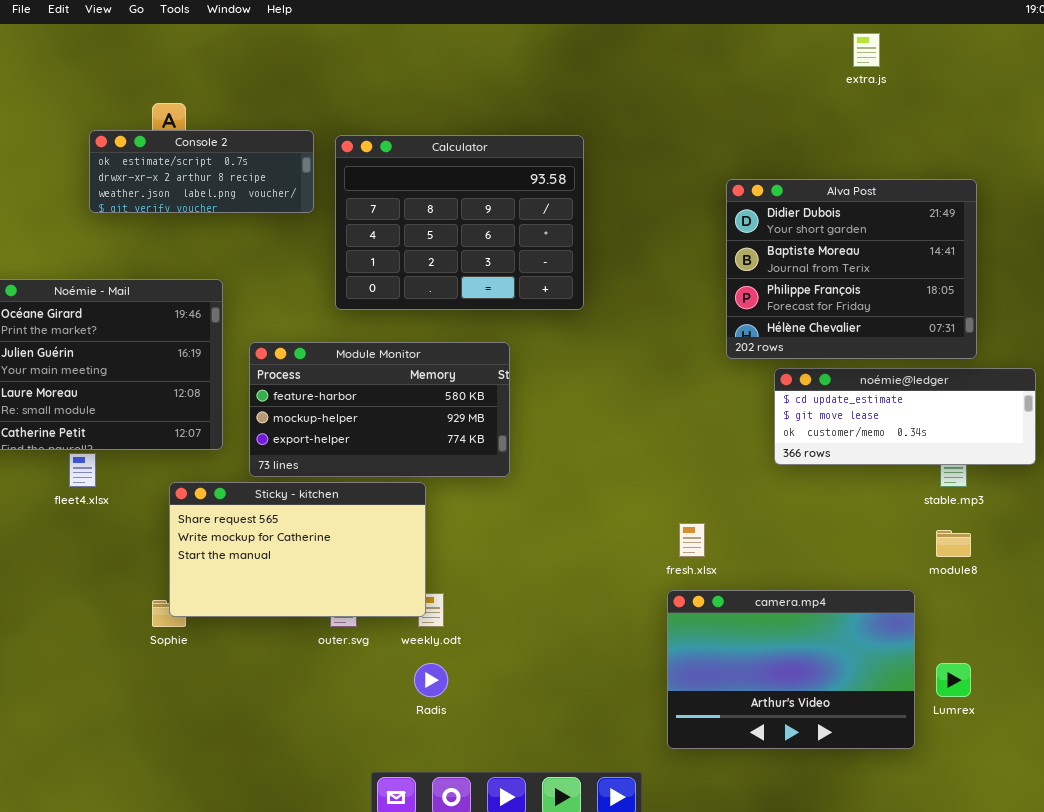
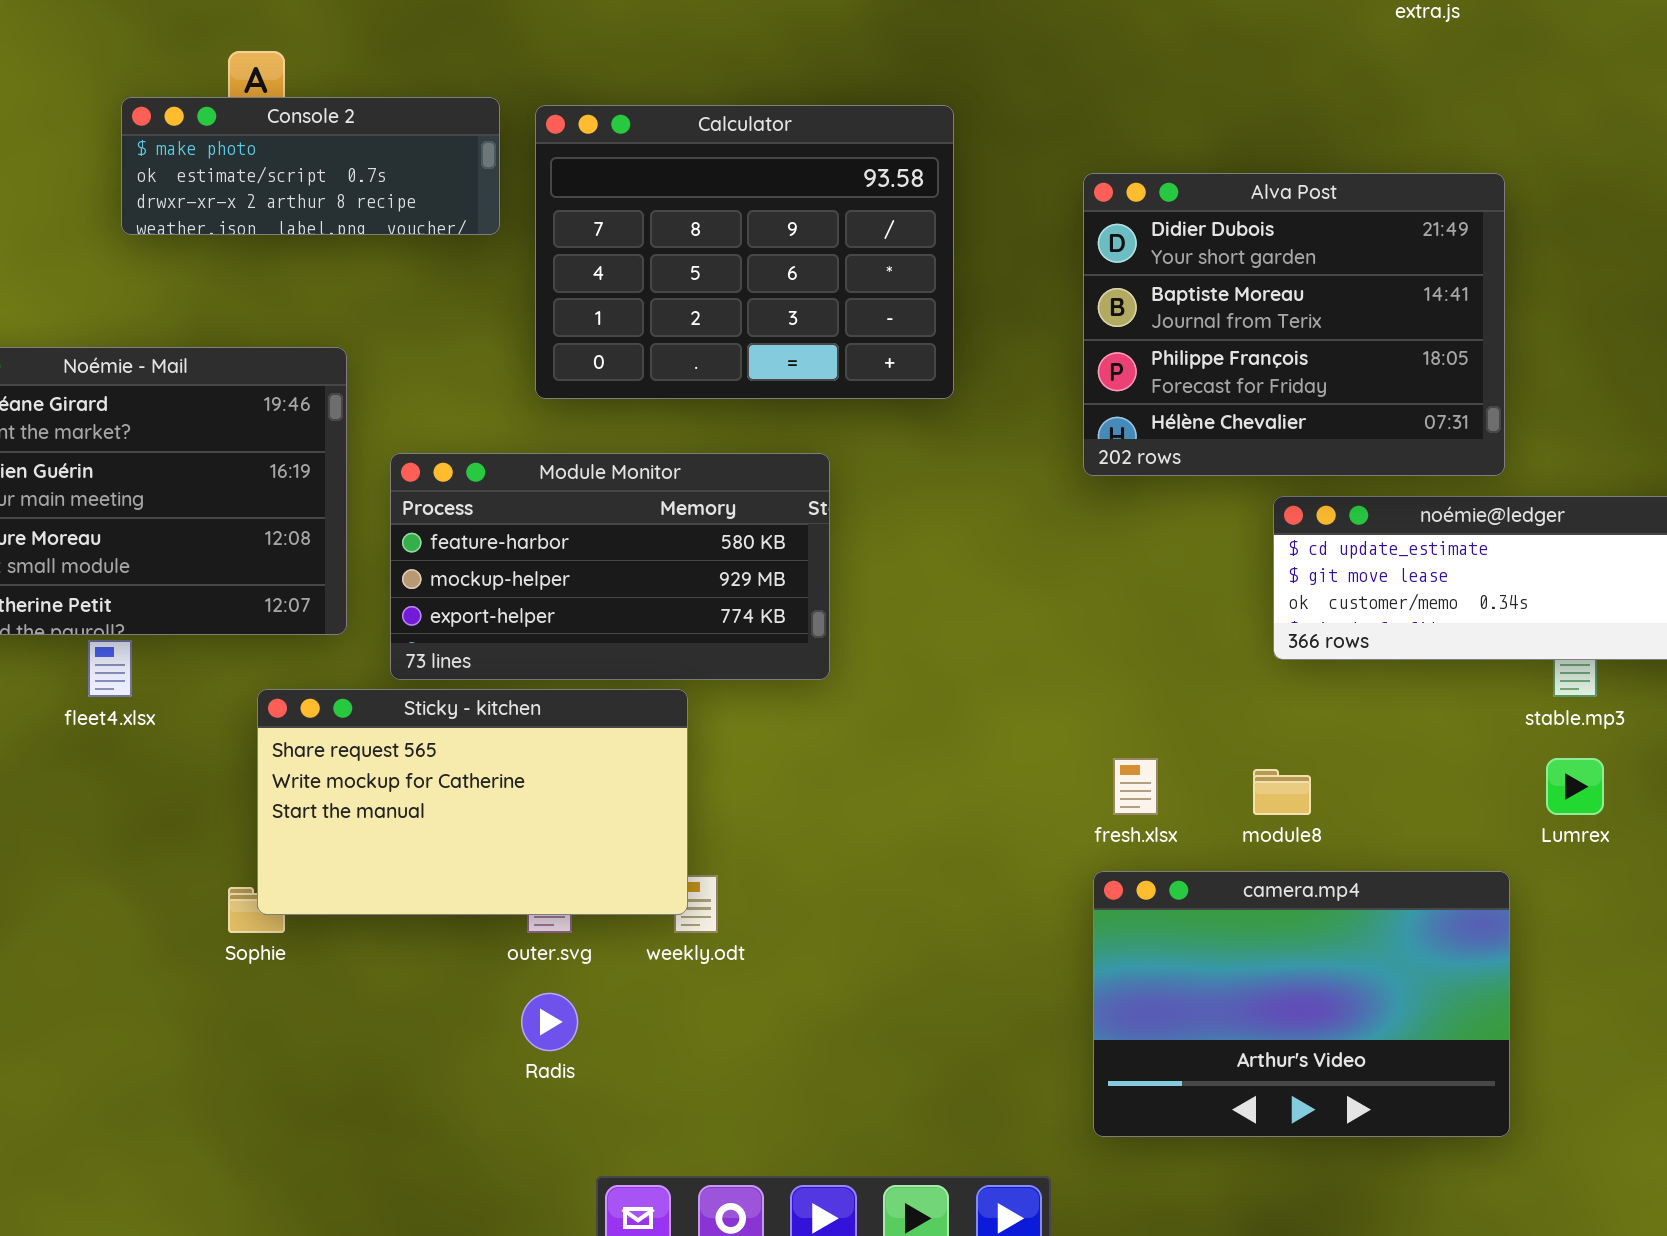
Console 2: [89,130,314,213] -> [121,97,500,235], scrolled up 1 row
Alva Post: [726,179,977,359] -> [1083,173,1505,476], moved
module8: [936,530,971,557] -> [1253,769,1311,815], moved
Radis: [414,663,448,697] -> [521,993,578,1051], moved
Lumrex: [936,663,971,697] -> [1546,758,1604,815], moved

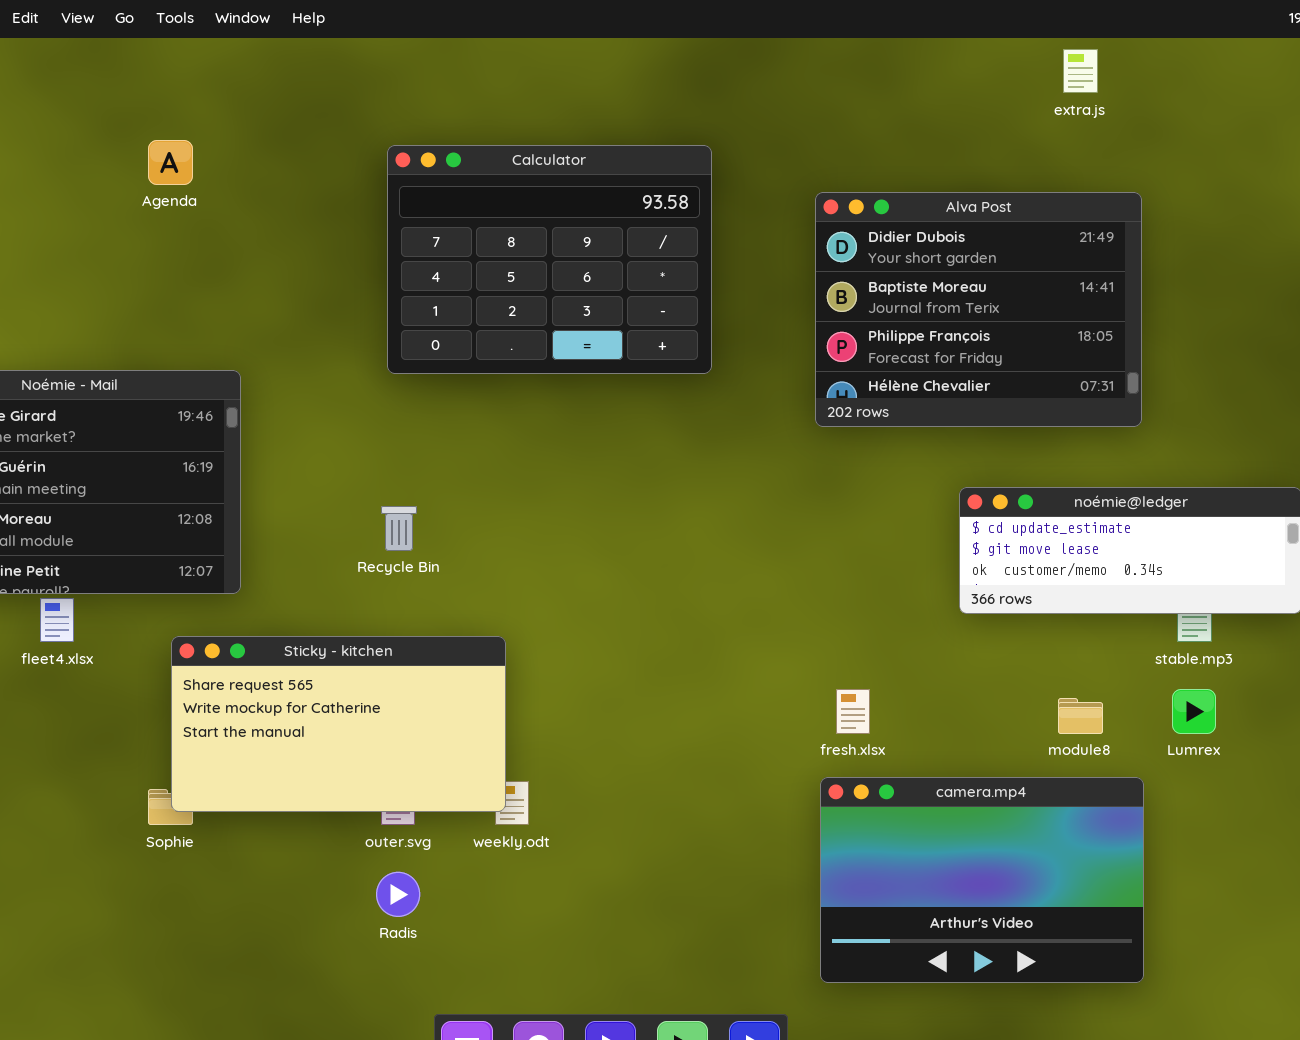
Console 2: [121,97,500,235] -> none, closed
Calculator: [535,105,954,399] -> [387,145,712,374], moved
Alva Post: [1083,173,1505,476] -> [815,192,1142,427], moved
Module Monitor: [390,453,830,680] -> none, closed
module8: [1253,769,1311,815] -> [1058,698,1103,734], moved

